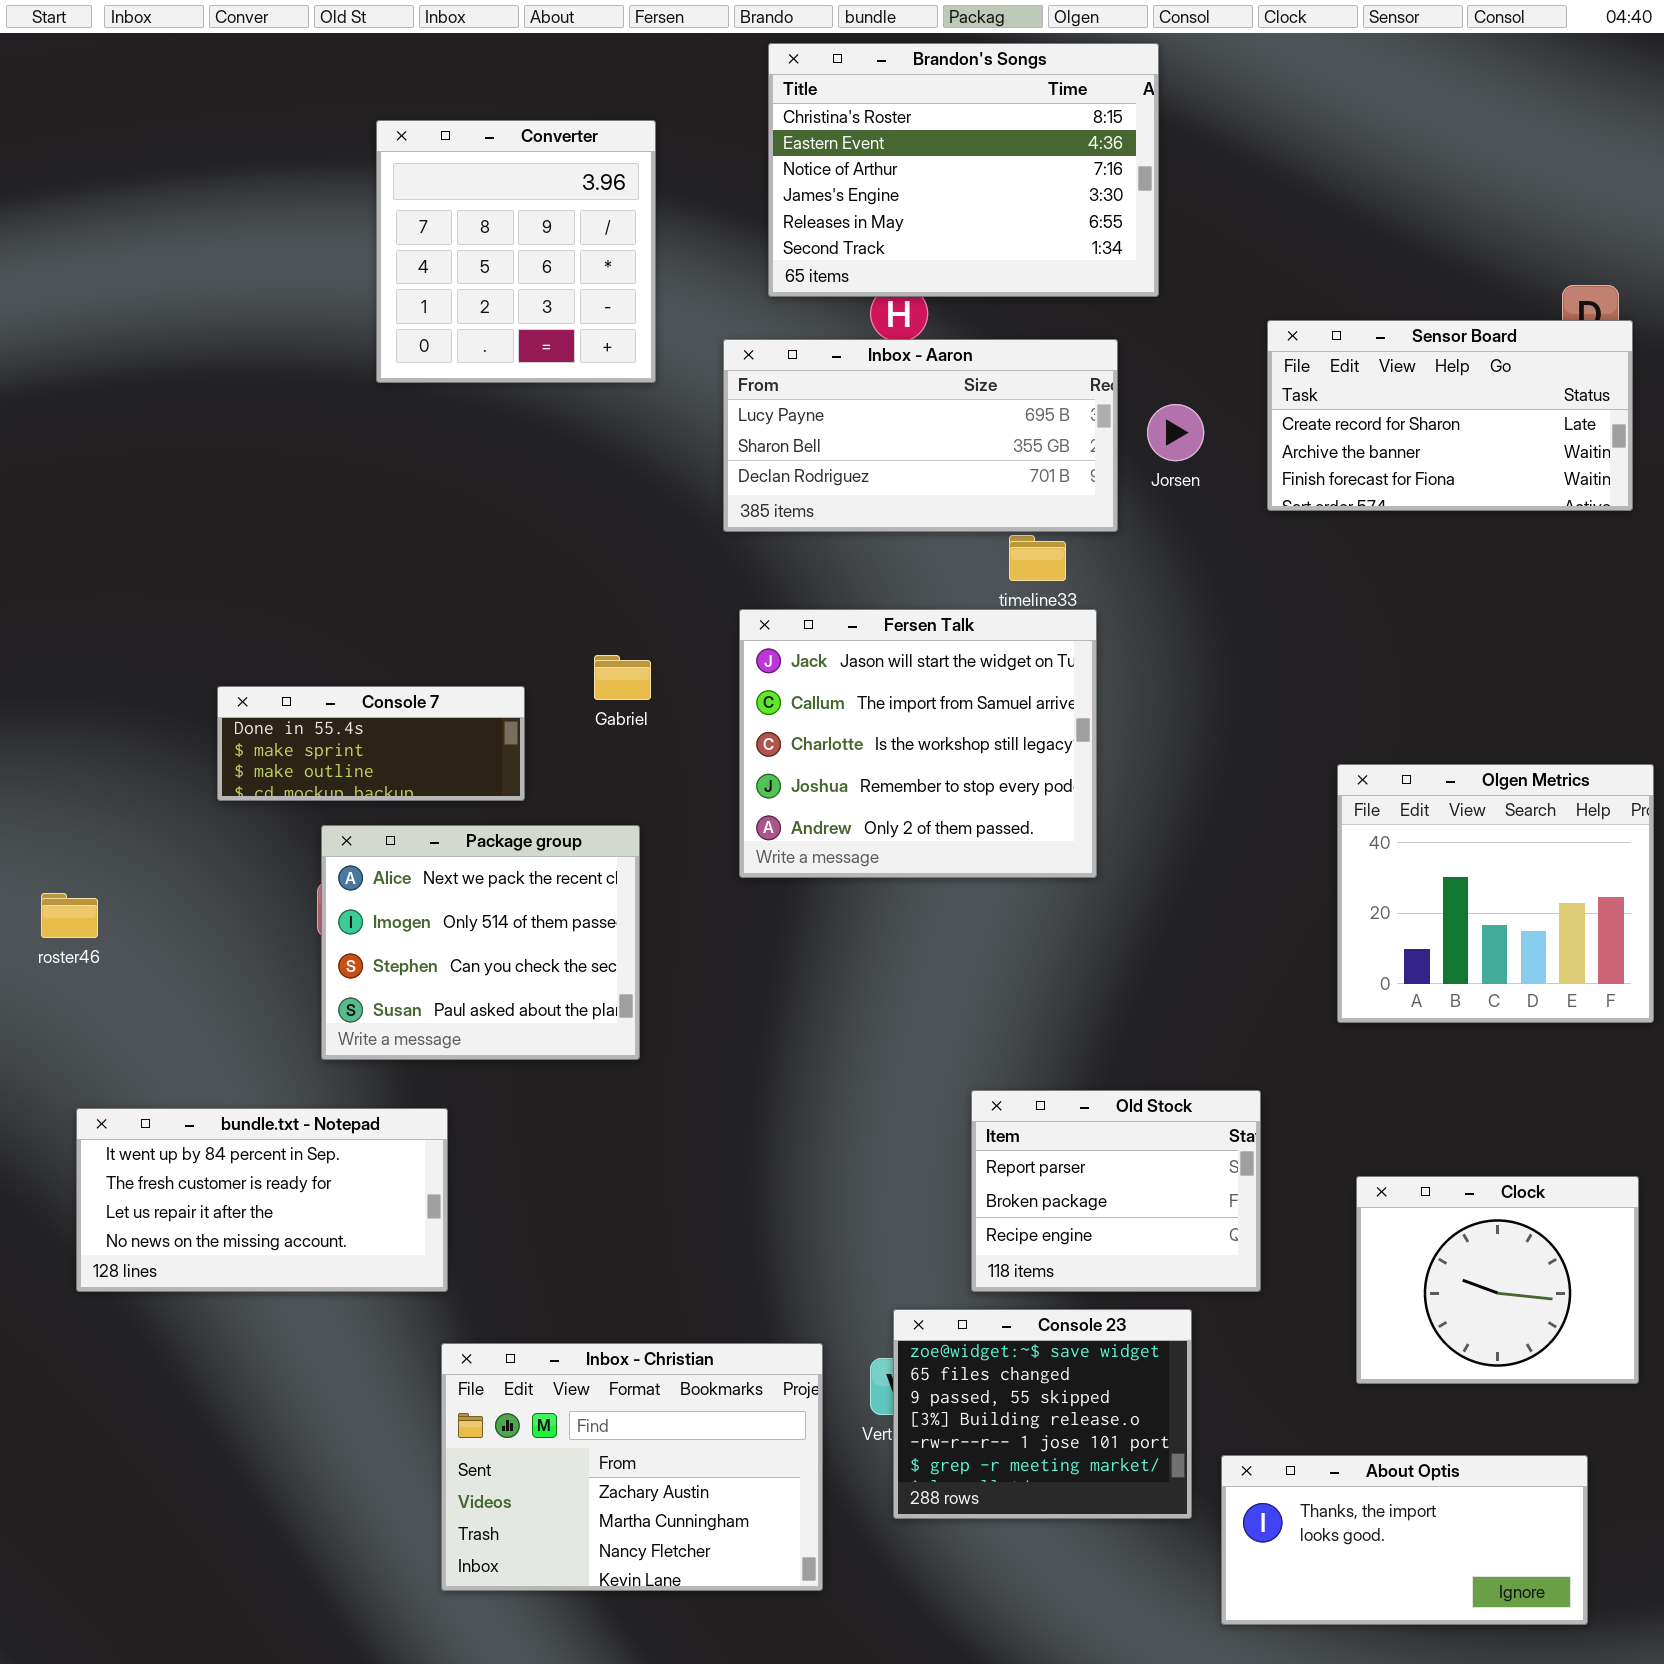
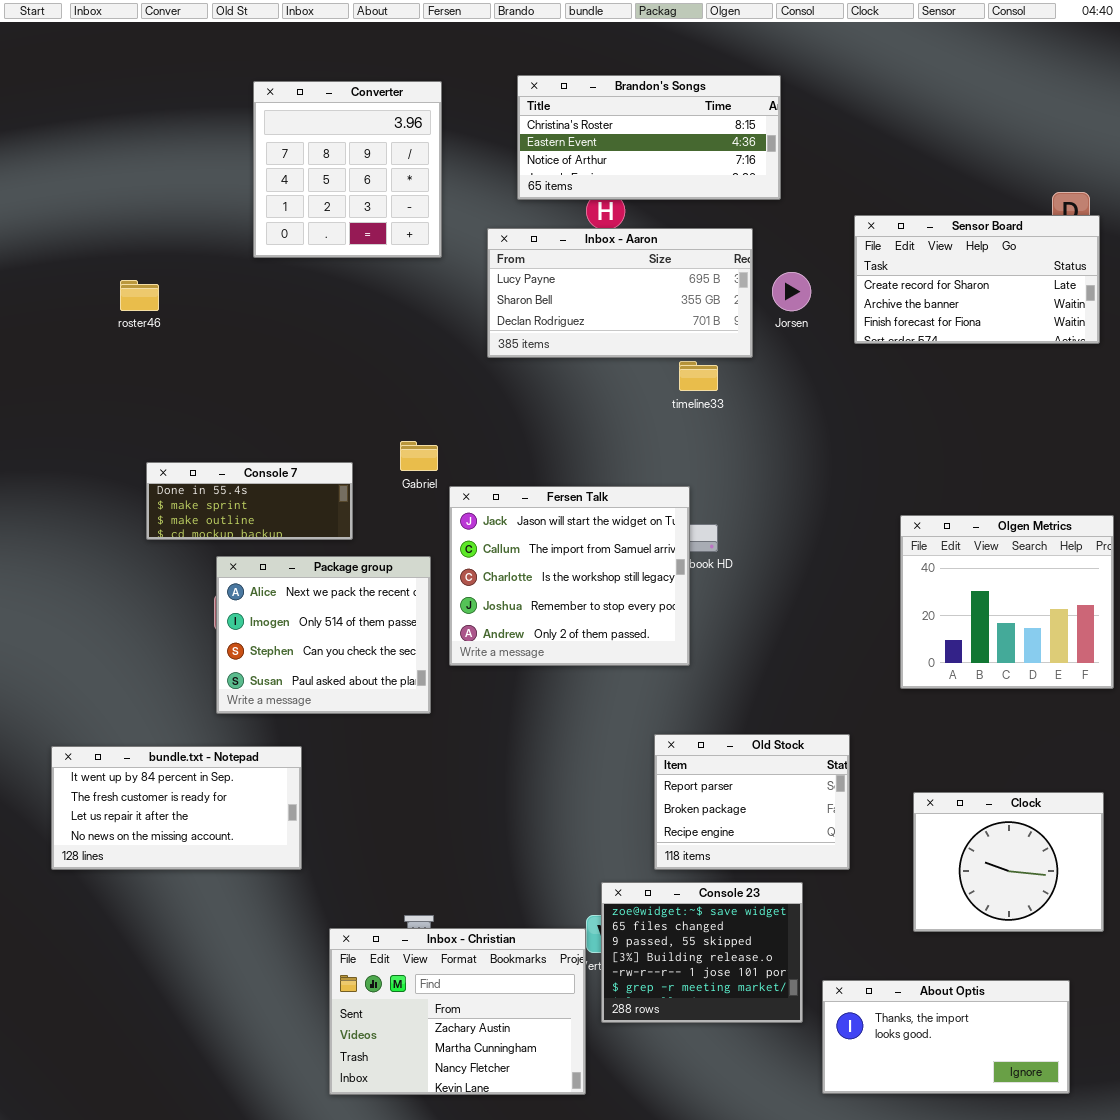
Brandon's Songs: [768,43,1159,297] -> [517,75,781,200], resized
Fersen Talk: [739,609,1097,878] -> [449,486,690,666], moved
roster46: [41,893,98,938] -> [120,280,159,311], moved
Inbox - Christian: [441,1343,823,1591] -> [329,928,586,1095], moved

